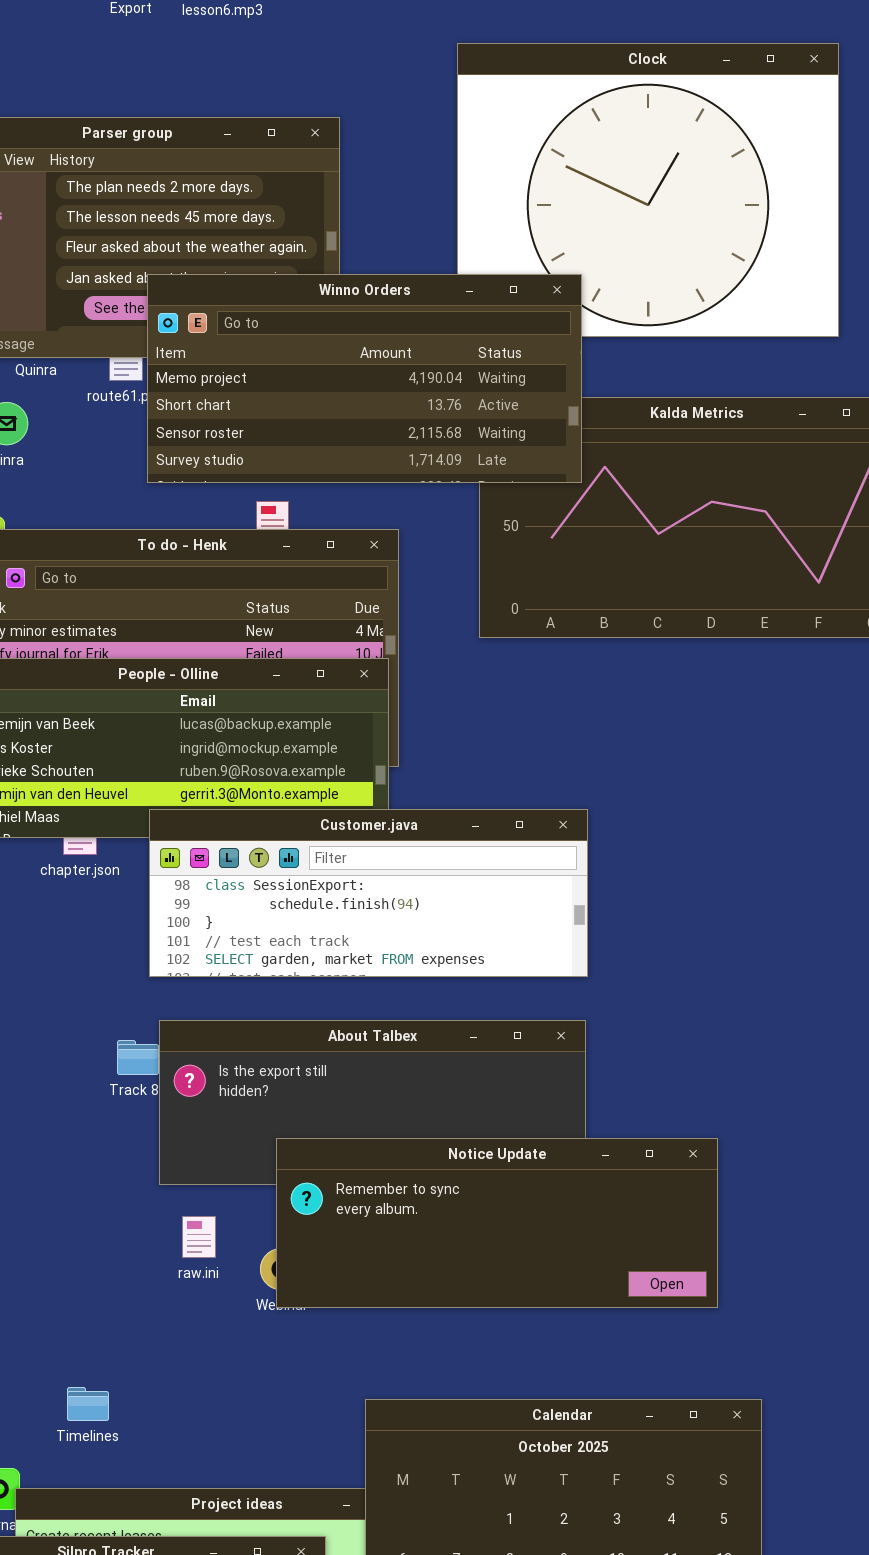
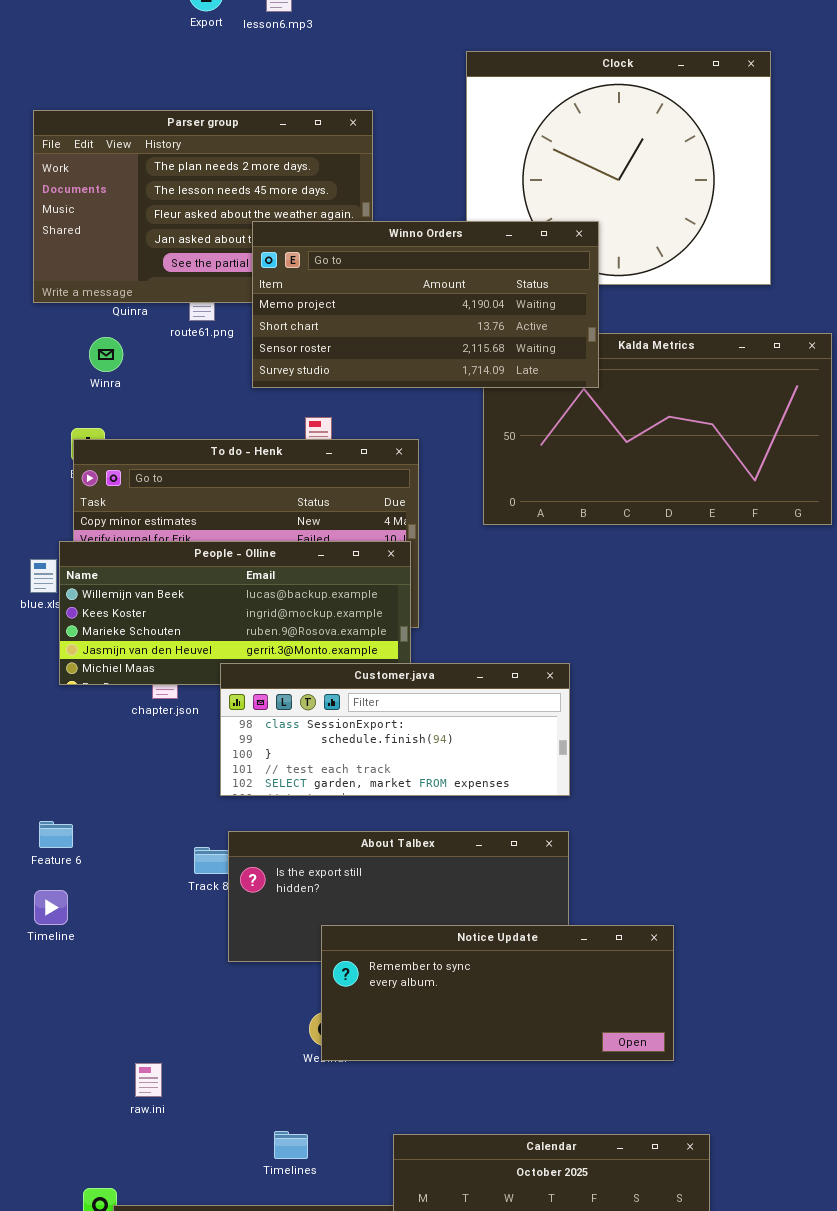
Winno Orders: [147,274,582,483] -> [252,221,599,388], moved
raw.ini: [182,1216,216,1258] -> [135,1063,162,1097], moved
Timelines: [67,1387,109,1421] -> [274,1131,308,1159], moved

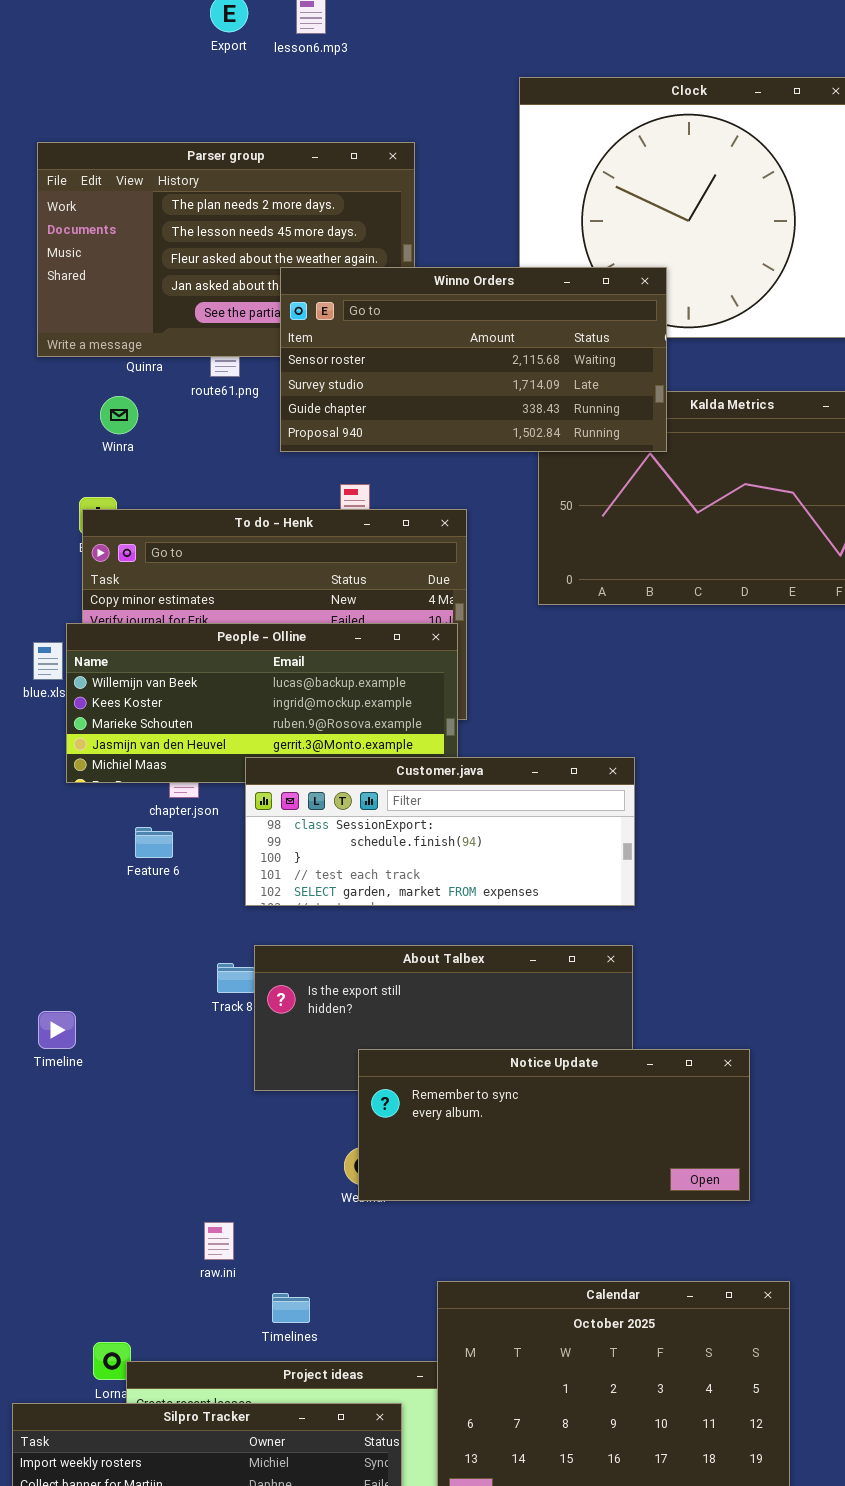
Winno Orders: [252,221,599,388] -> [280,267,667,452], scrolled down 2 rows
Feature 6: [39,821,73,848] -> [135,827,173,858], moved
raw.ini: [135,1063,162,1097] -> [204,1222,234,1260], moved
Timelines: [274,1131,308,1159] -> [272,1293,310,1323], moved

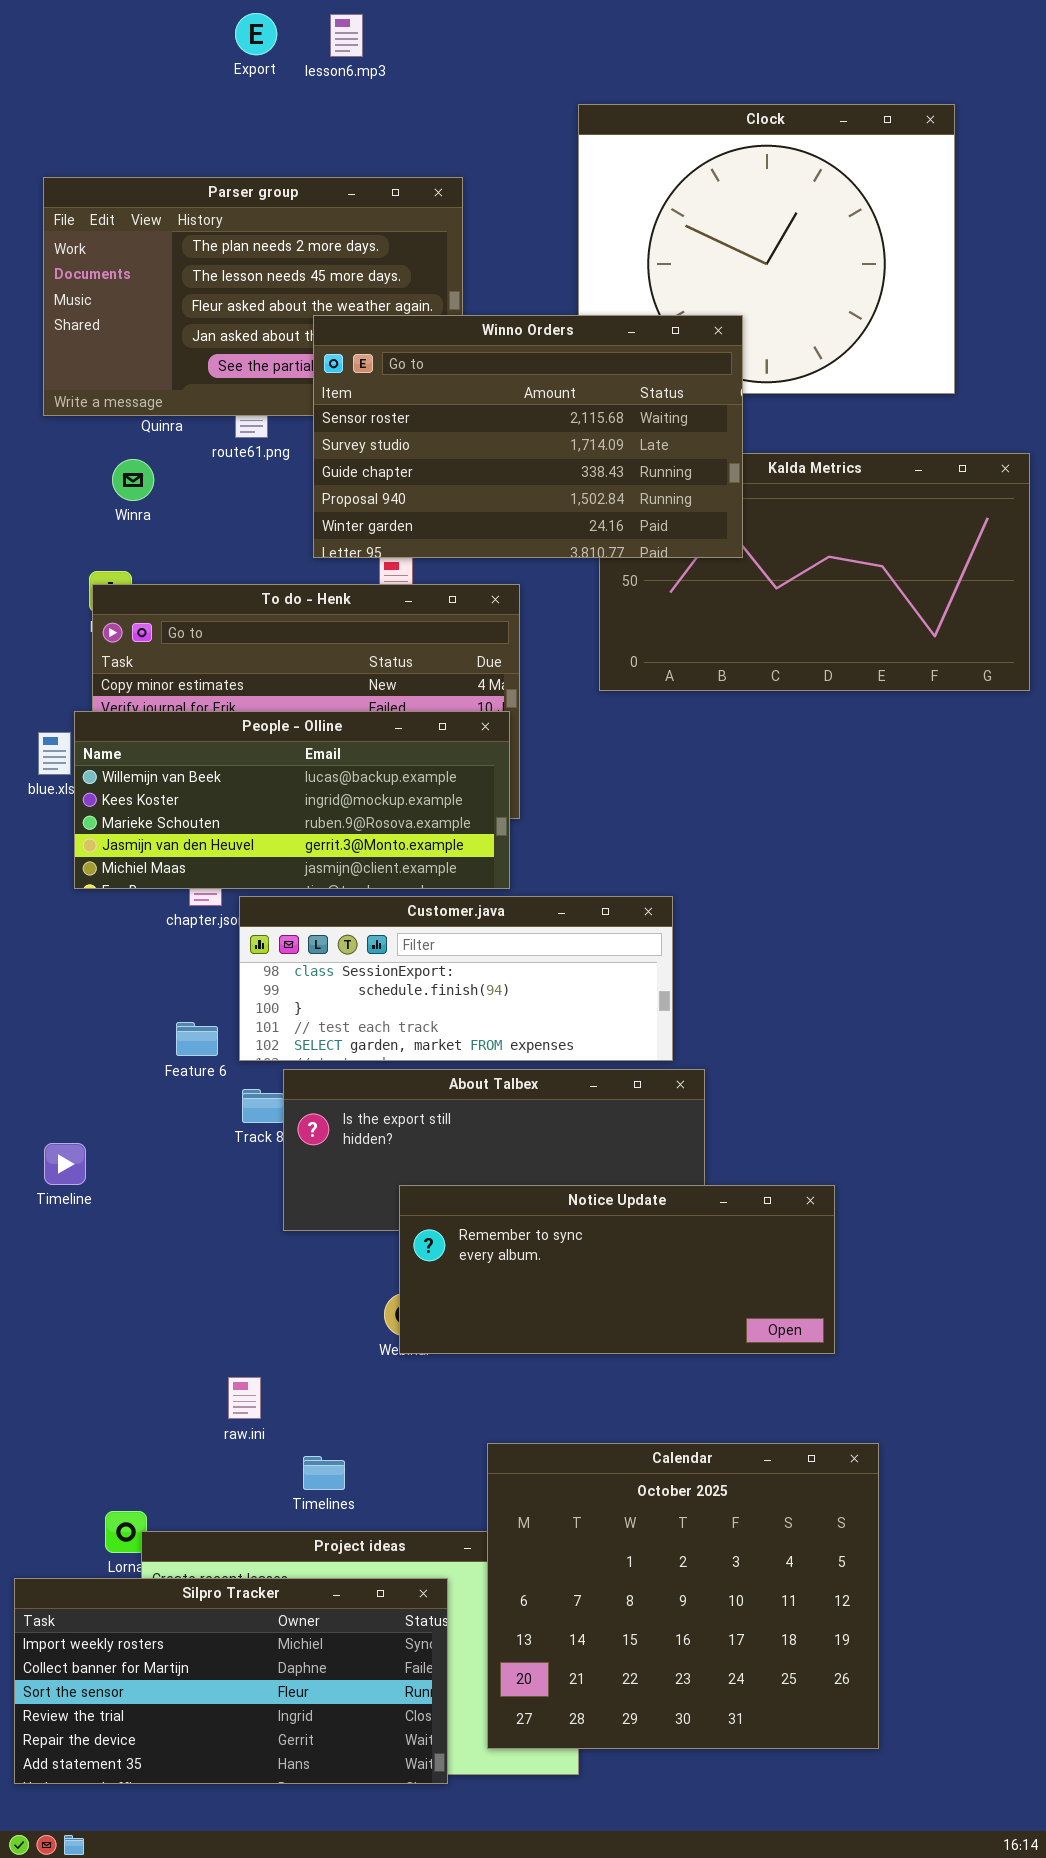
Winno Orders: [280,267,667,452] -> [313,315,743,558], resized
Customer.java: [245,757,635,906] -> [239,896,673,1061], moved
Feature 6: [135,827,173,858] -> [176,1022,218,1056], moved

